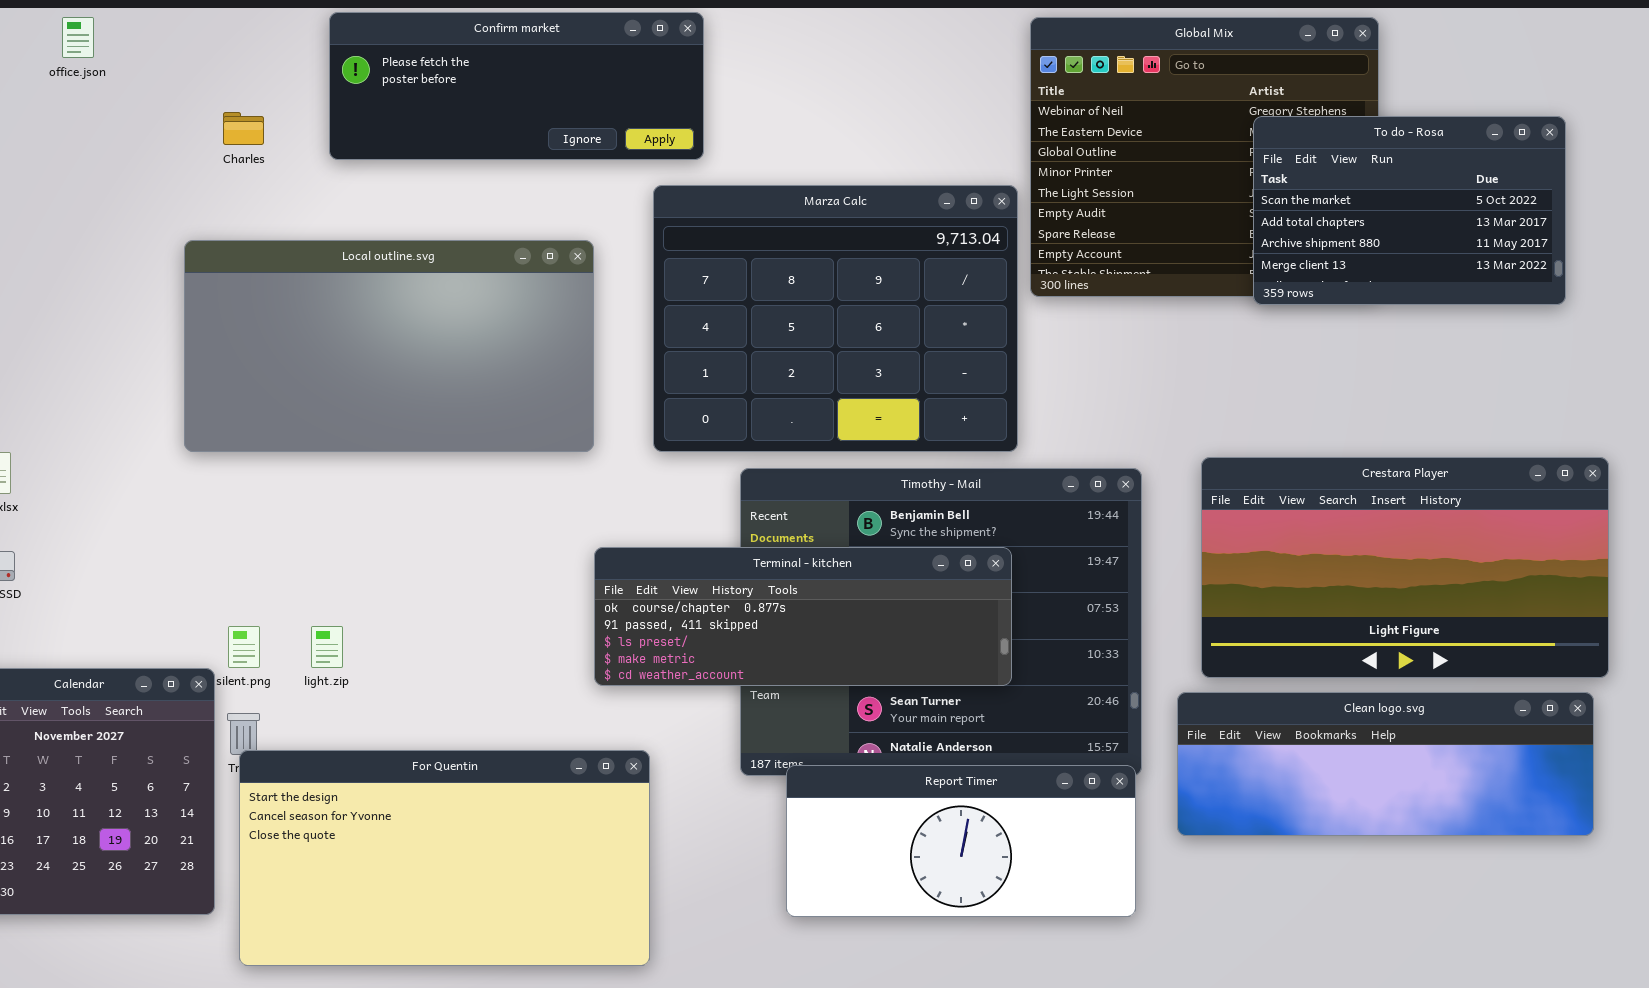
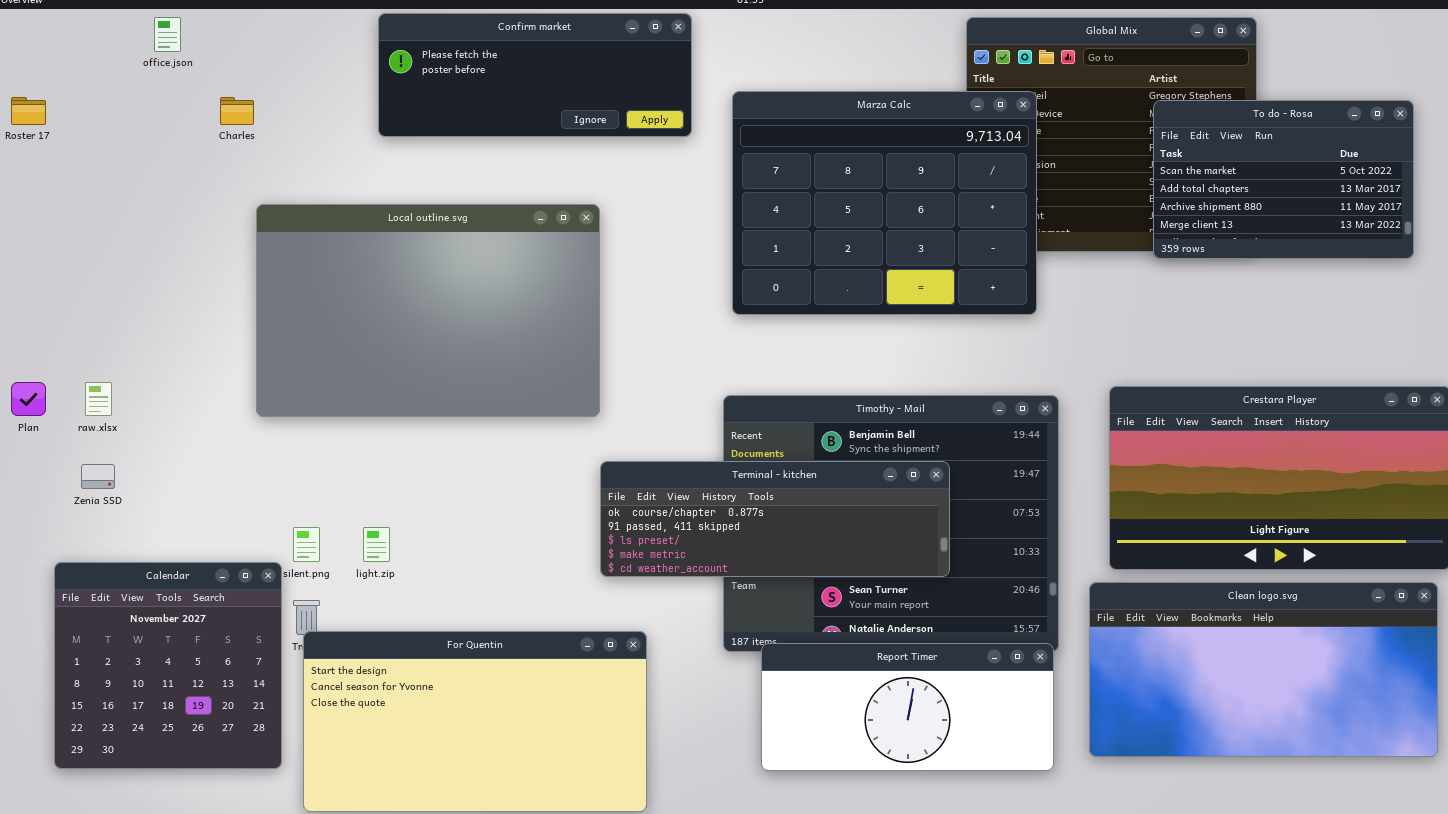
Charles: [223,112,264,145] -> [220,97,254,125], moved
Marza Calc: [653,185,1018,452] -> [732,91,1037,315], moved
Local outline.svg: [184,240,594,452] -> [256,204,600,417], resized
Clean logo.svg: [1177,692,1594,836] -> [1089,582,1438,757], resized

